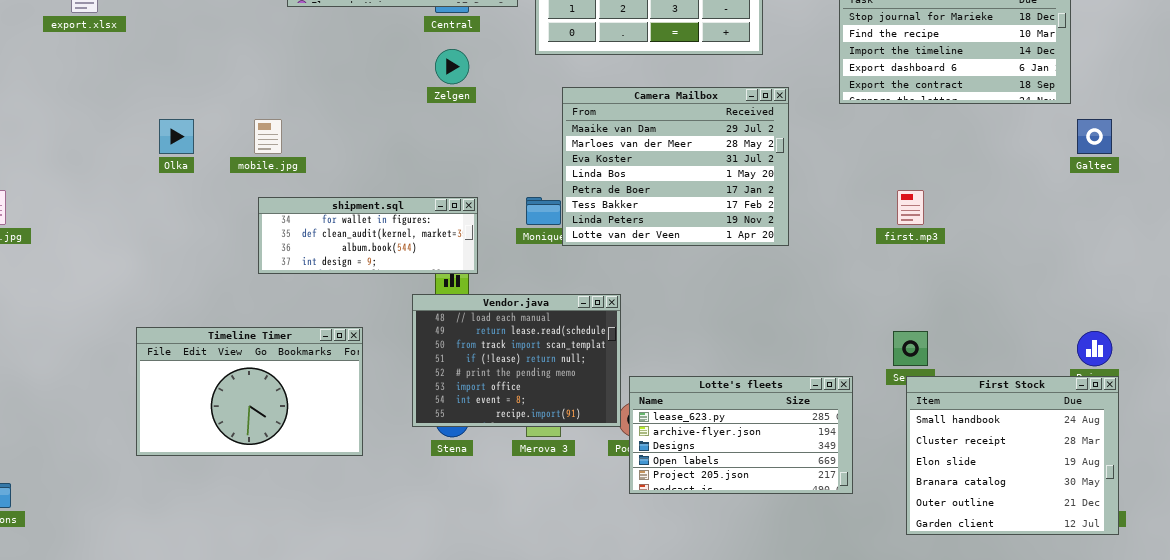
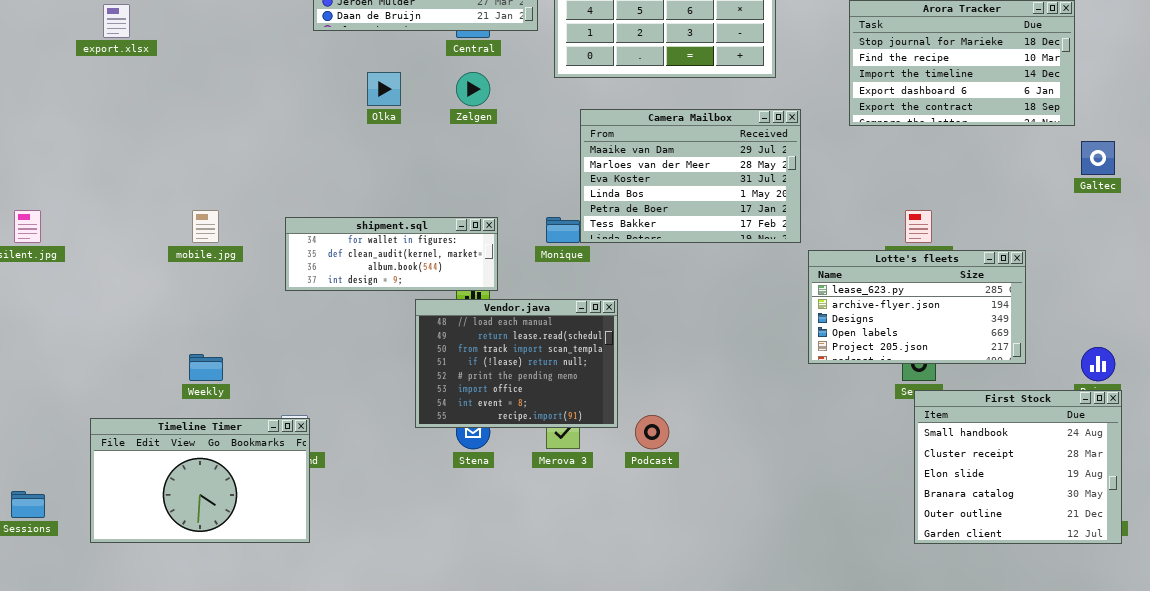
Camera Mailbox: [562,87,789,246] -> [580,109,801,243], resized
Olka: [159,119,194,154] -> [367,72,401,106], moved
mobile.jpg: [254,119,282,154] -> [192,210,219,243], moved
Vendor.java: [412,294,621,427] -> [415,299,618,428], moved
Timeline Timer: [136,327,363,456] -> [90,418,310,543], moved
Lotte's fleets: [629,376,853,494] -> [808,250,1026,364], moved

